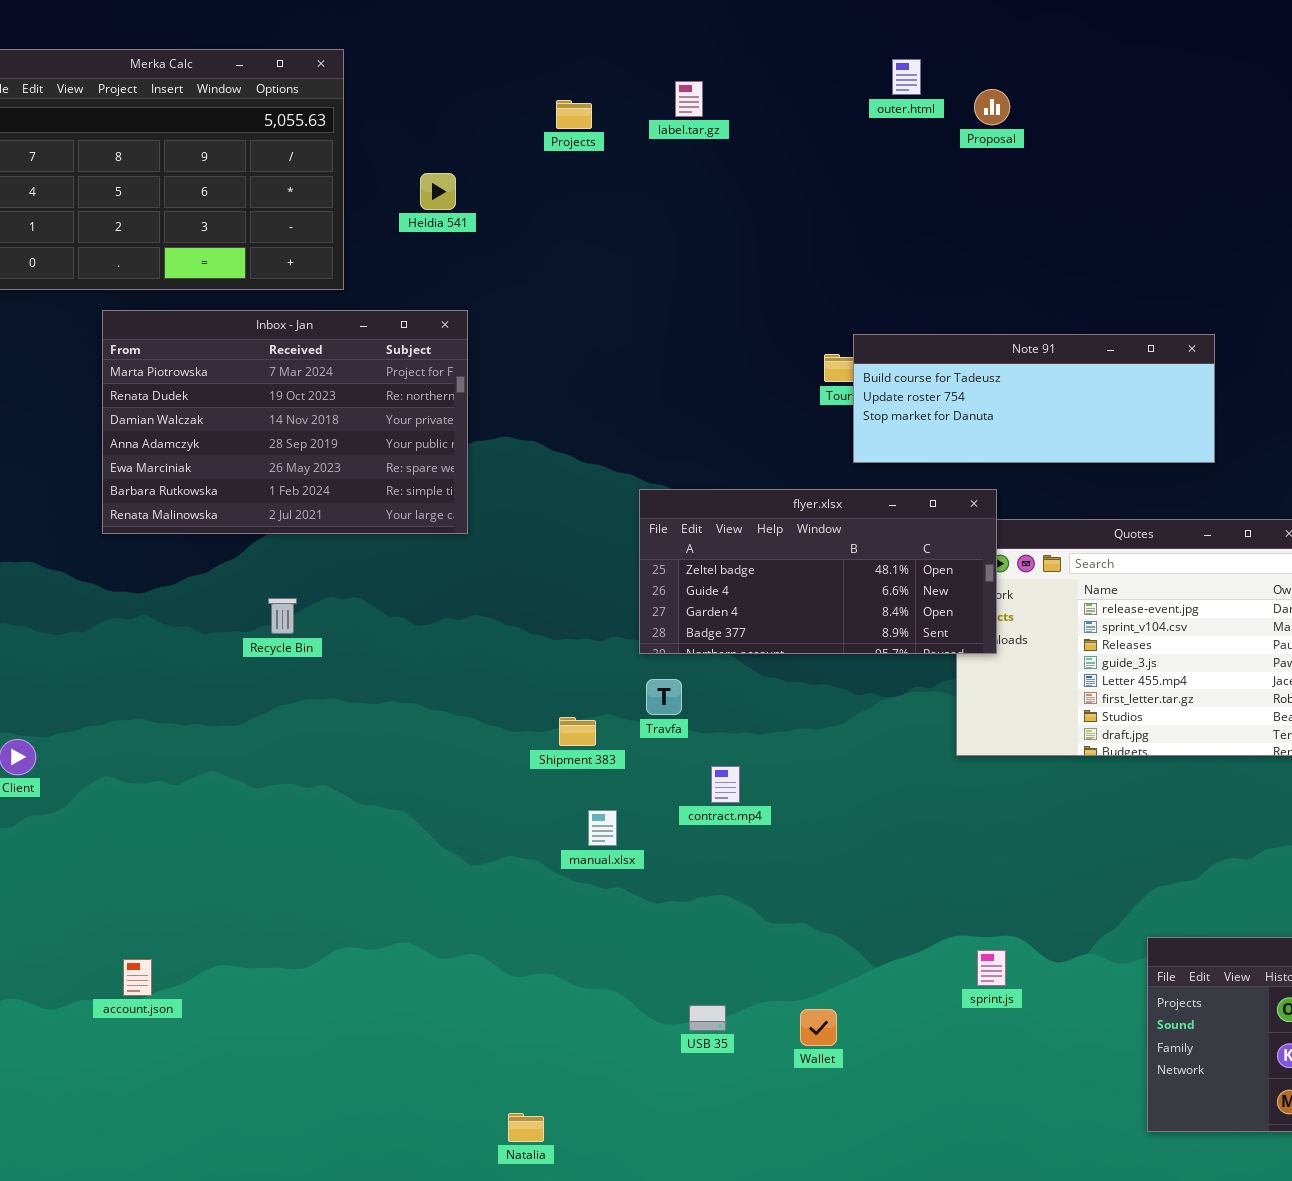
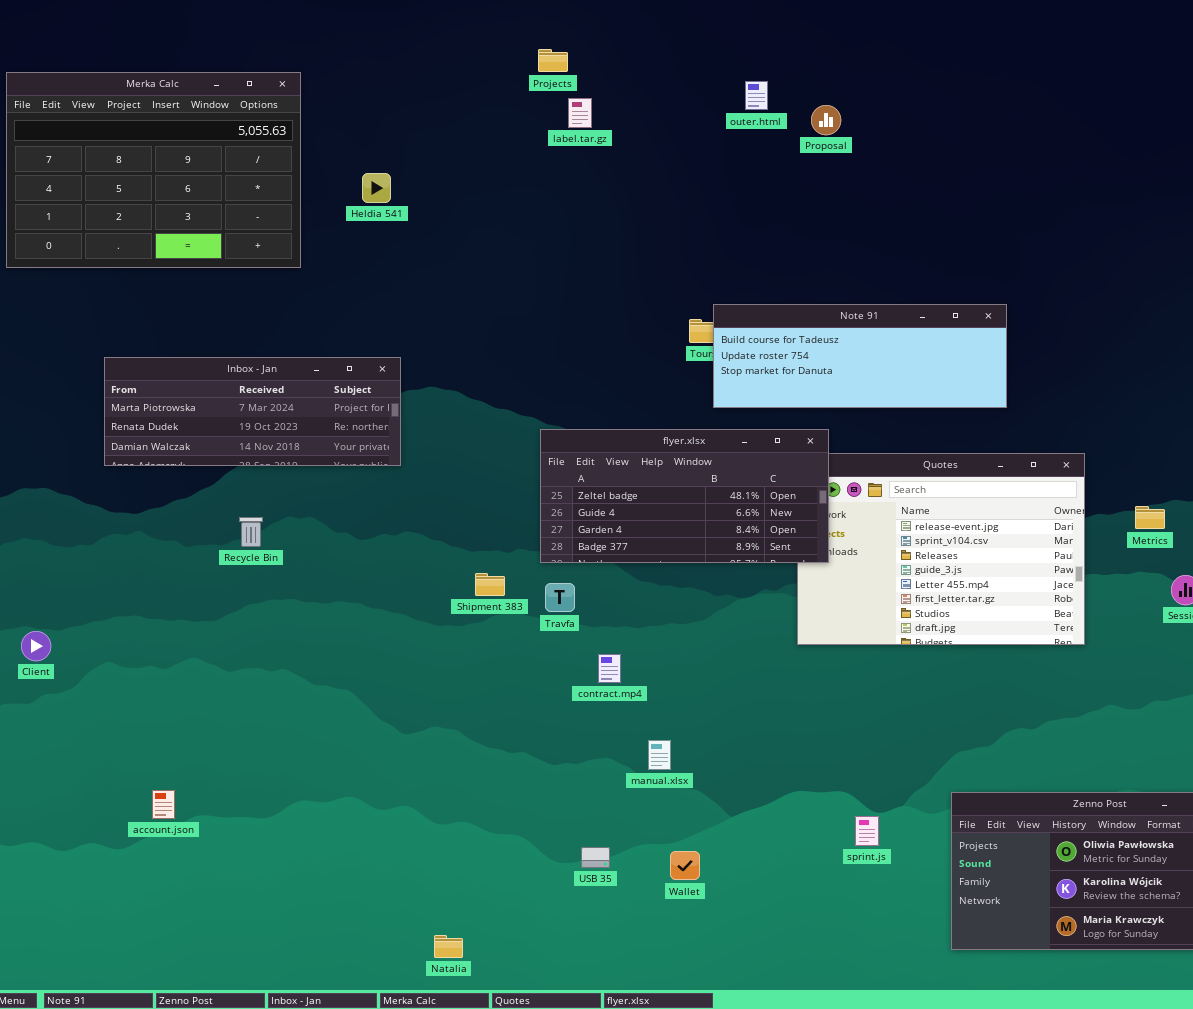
Projects: [556,100,592,129] -> [538,49,568,72], moved
Inbox - Jan: [102,310,468,534] -> [104,357,401,466], resized
Shipment 383: [559,717,596,746] -> [475,573,505,596], moved
manual.xlsx: [588,810,617,846] -> [648,740,671,770], moved
sprint.js: [977,950,1006,986] -> [855,816,879,846], moved
account.json: [123,959,152,996] -> [152,790,175,819], moved

